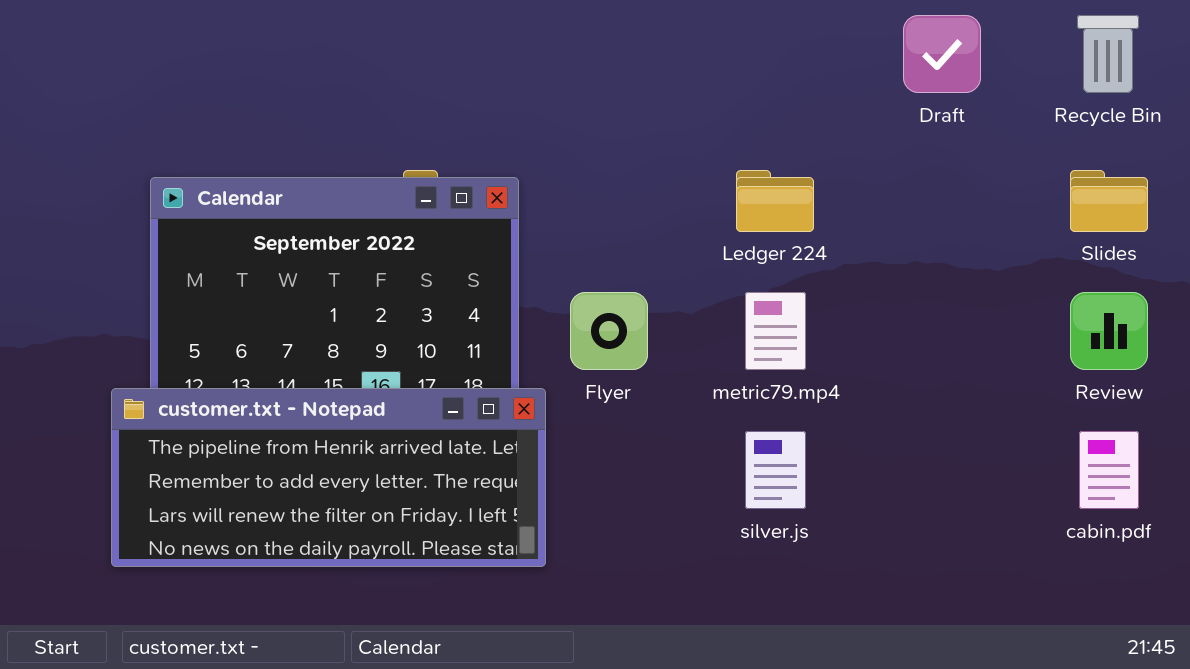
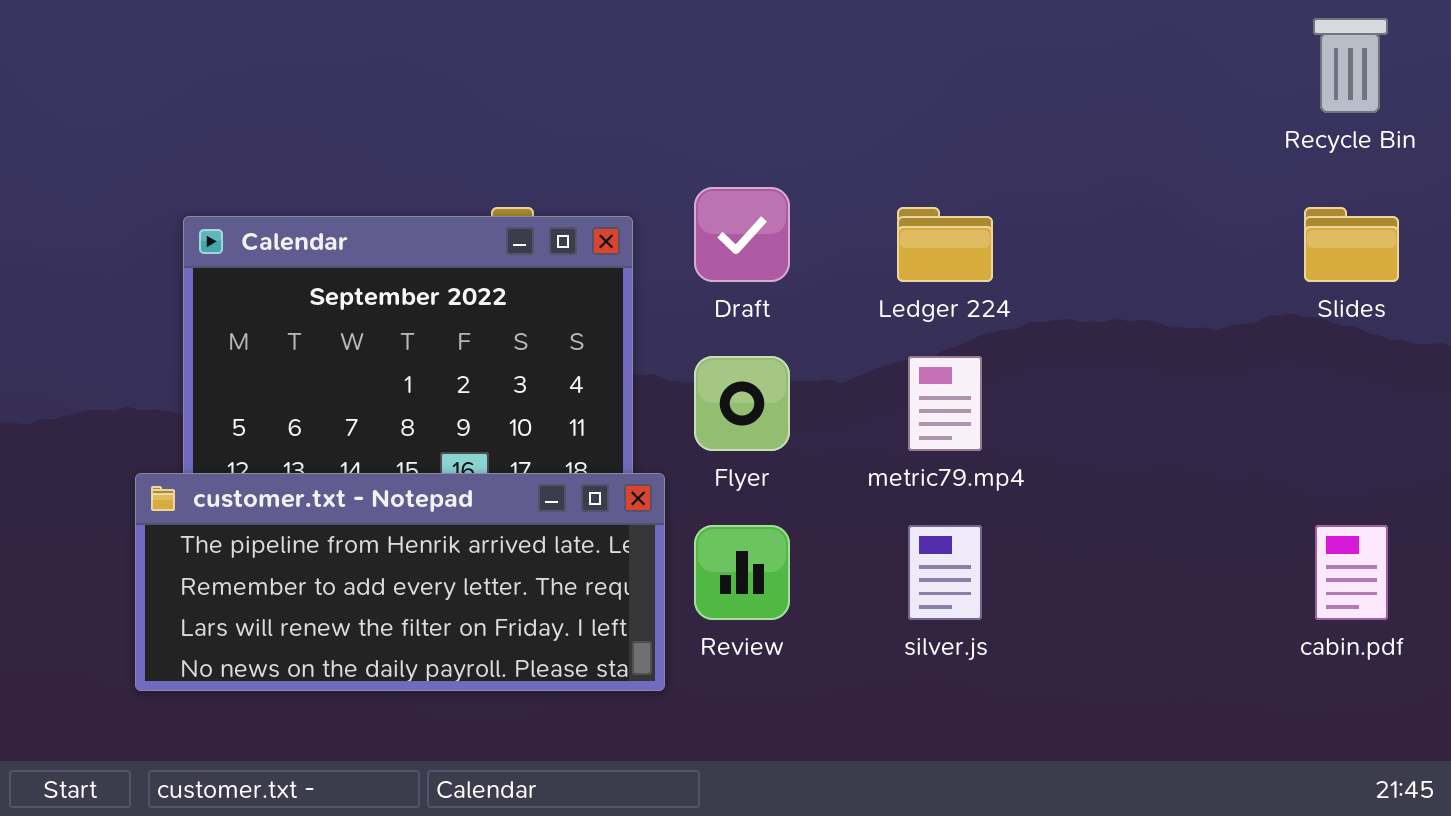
Draft: [903,15,981,93] -> [694,187,790,282], moved
Review: [1070,292,1148,370] -> [694,525,790,620], moved

